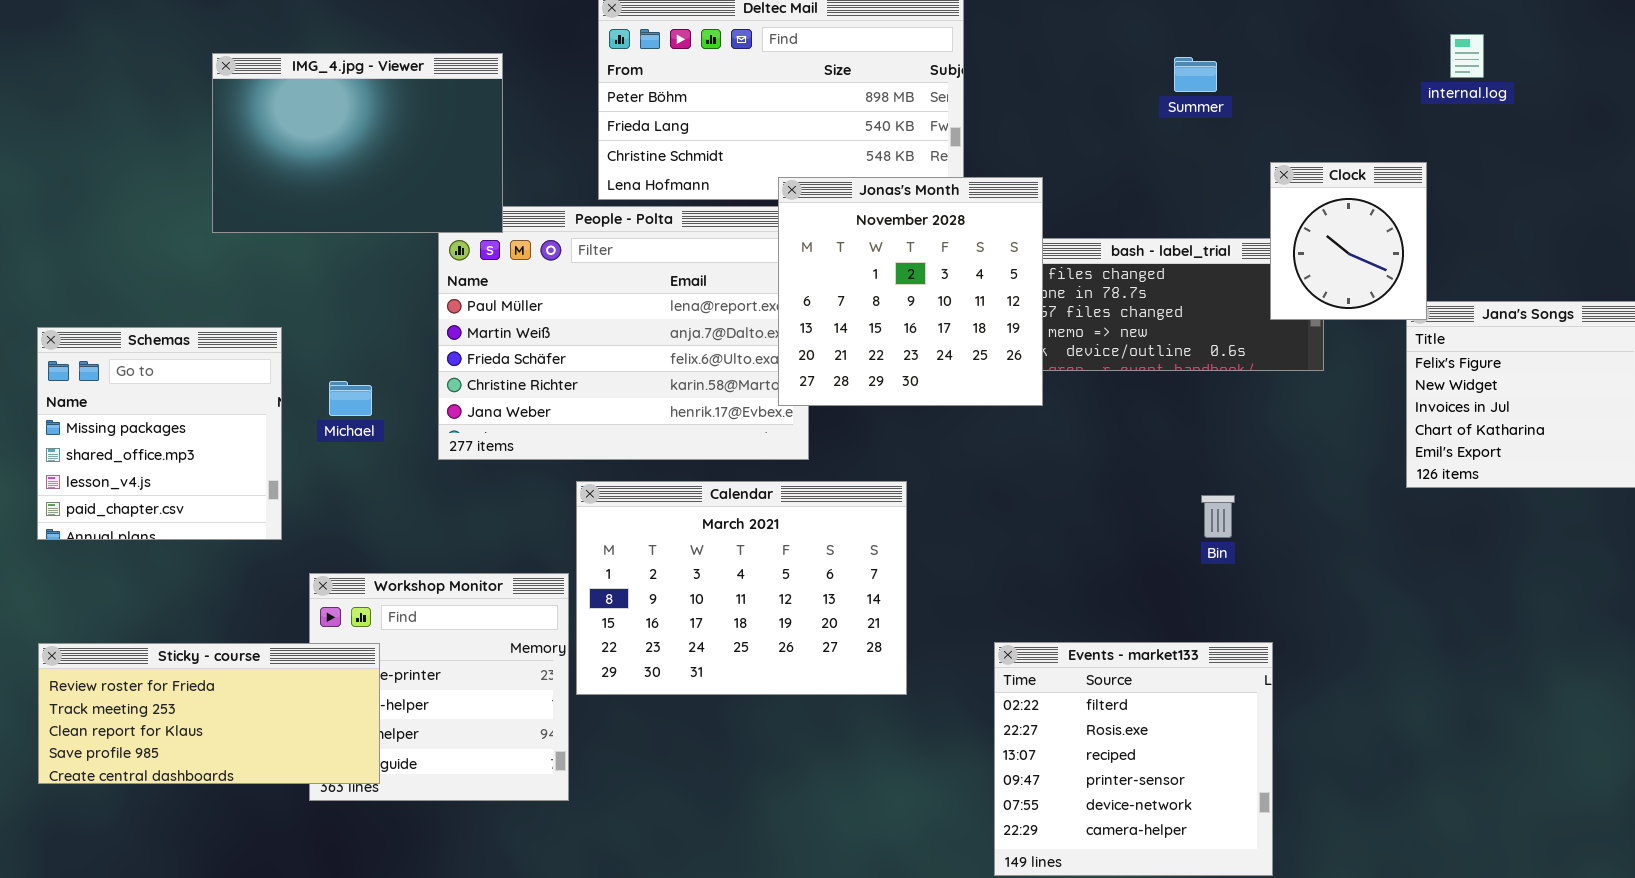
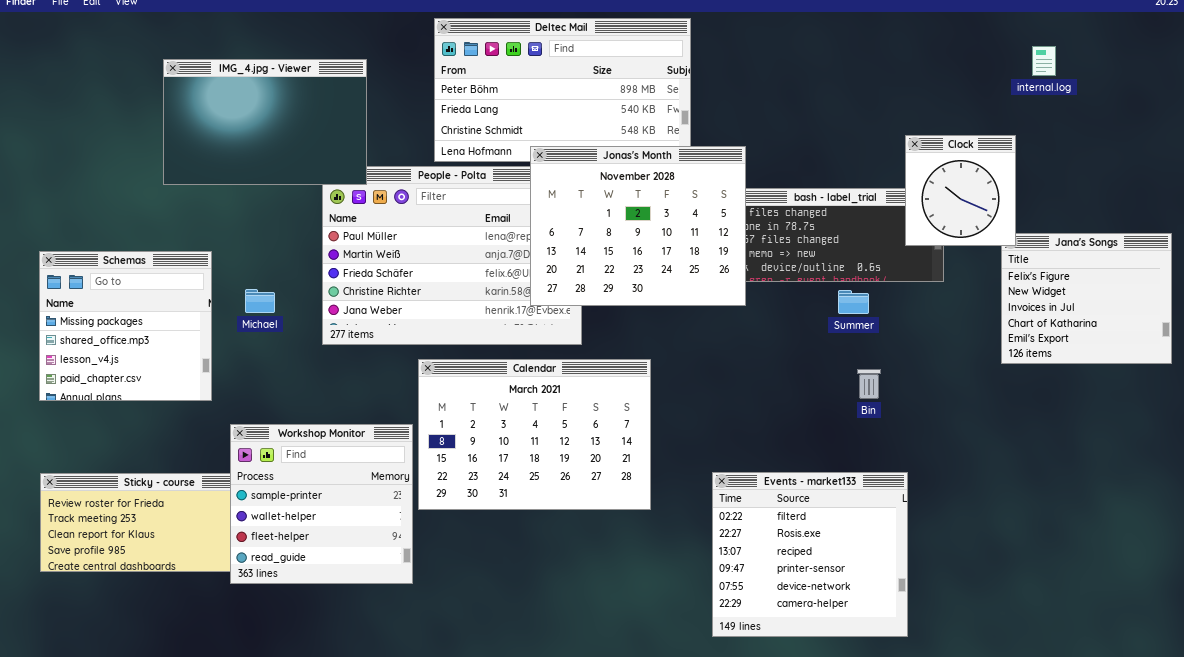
Summer: [1174,57,1217,92] -> [838,290,869,314], moved
Jonas's Month: [778,177,1043,406] -> [530,146,746,306], resized
Workshop Monitor: [309,573,569,801] -> [230,424,413,584], raised

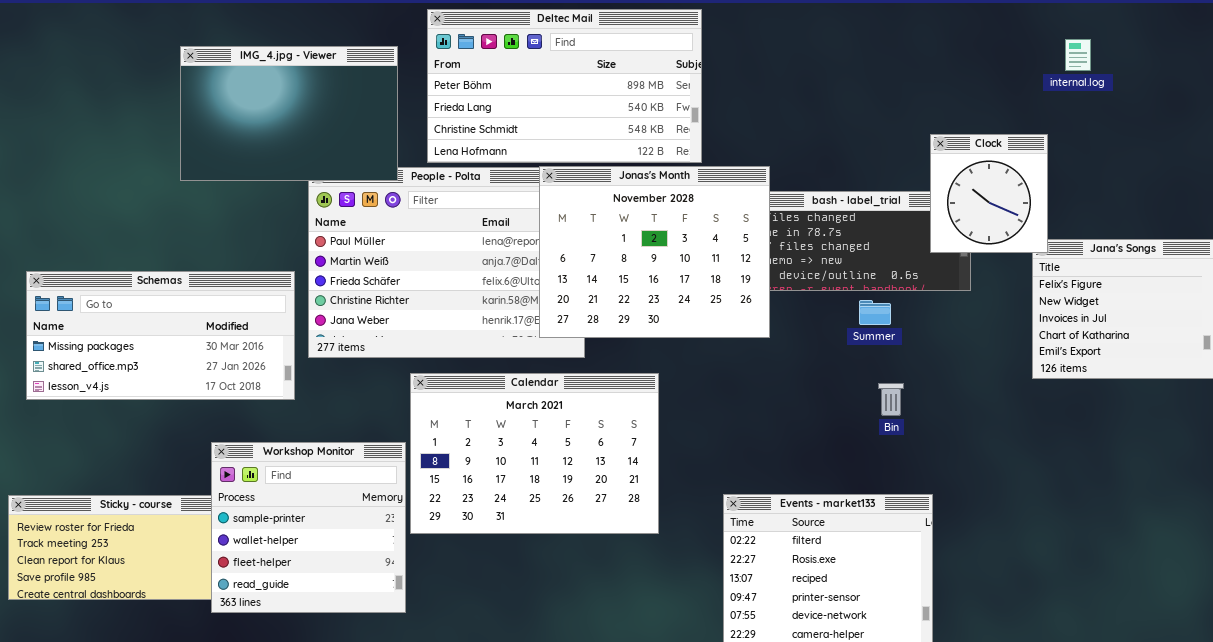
IMG_4.jpg - Viewer: [163,59,367,185] -> [180,46,398,181], moved
Jonas's Month: [530,146,746,306] -> [539,166,770,338], moved
Schemas: [39,251,212,401] -> [26,271,295,400], moved, resized

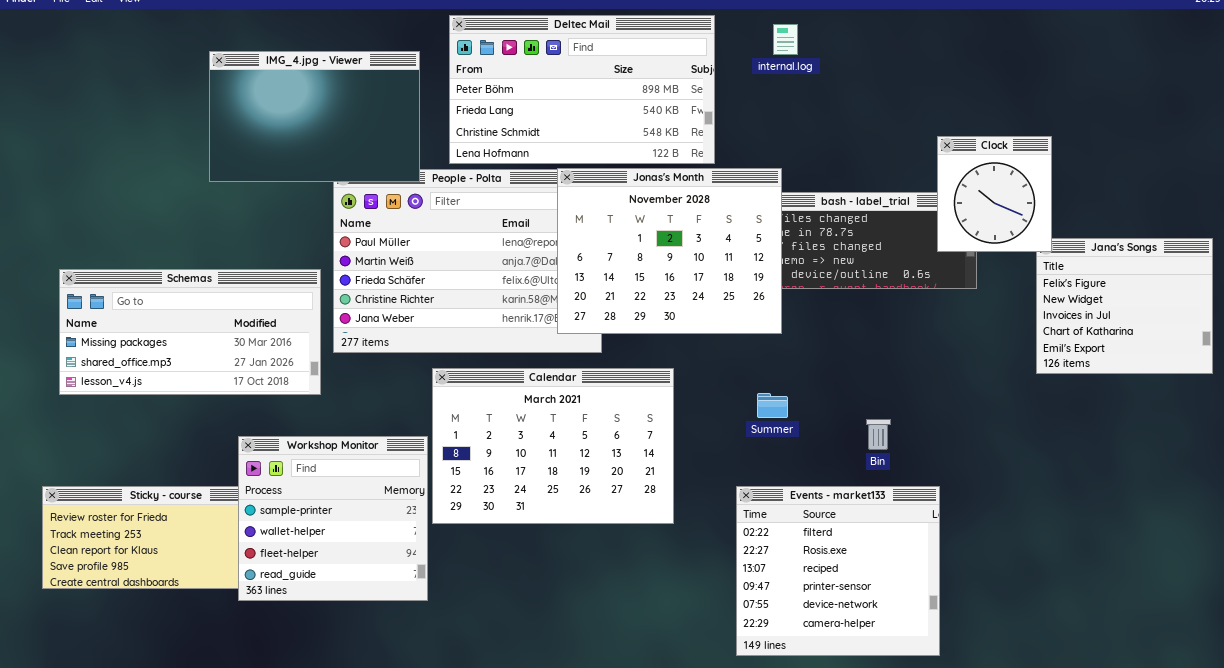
internal.log: [1065,39,1091,71] -> [773,24,798,55], moved
Summer: [859,300,891,325] -> [757,393,788,418], moved
Bin: [878,383,904,416] -> [866,419,891,450], moved

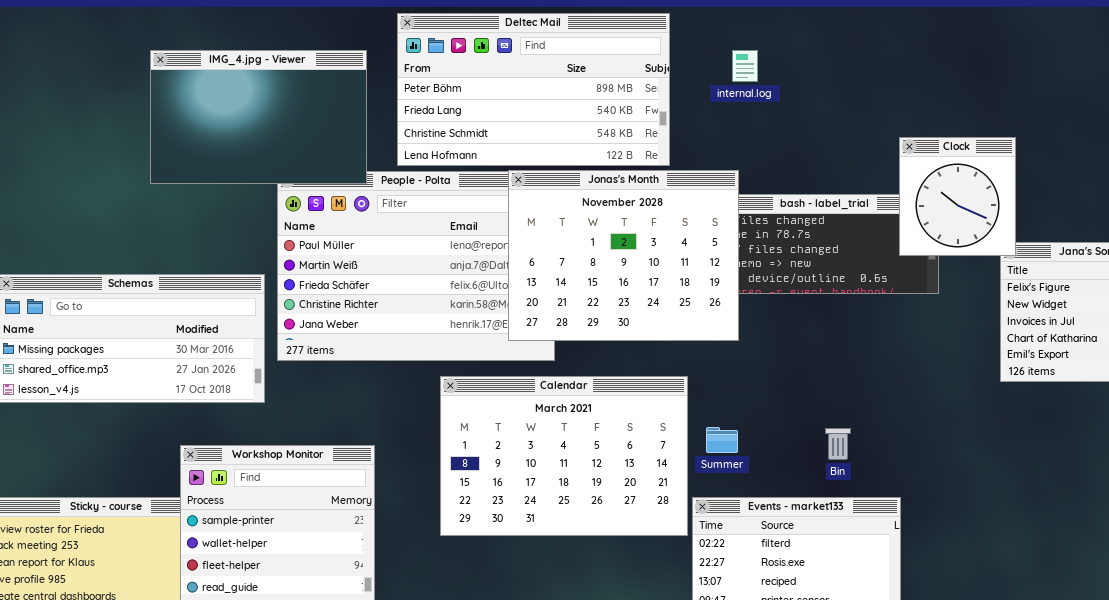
internal.log: [773,24,798,55] -> [732,50,758,82], moved
Calendar: [432,368,674,524] -> [440,376,688,536], moved
Summer: [757,393,788,418] -> [706,427,738,453], moved

